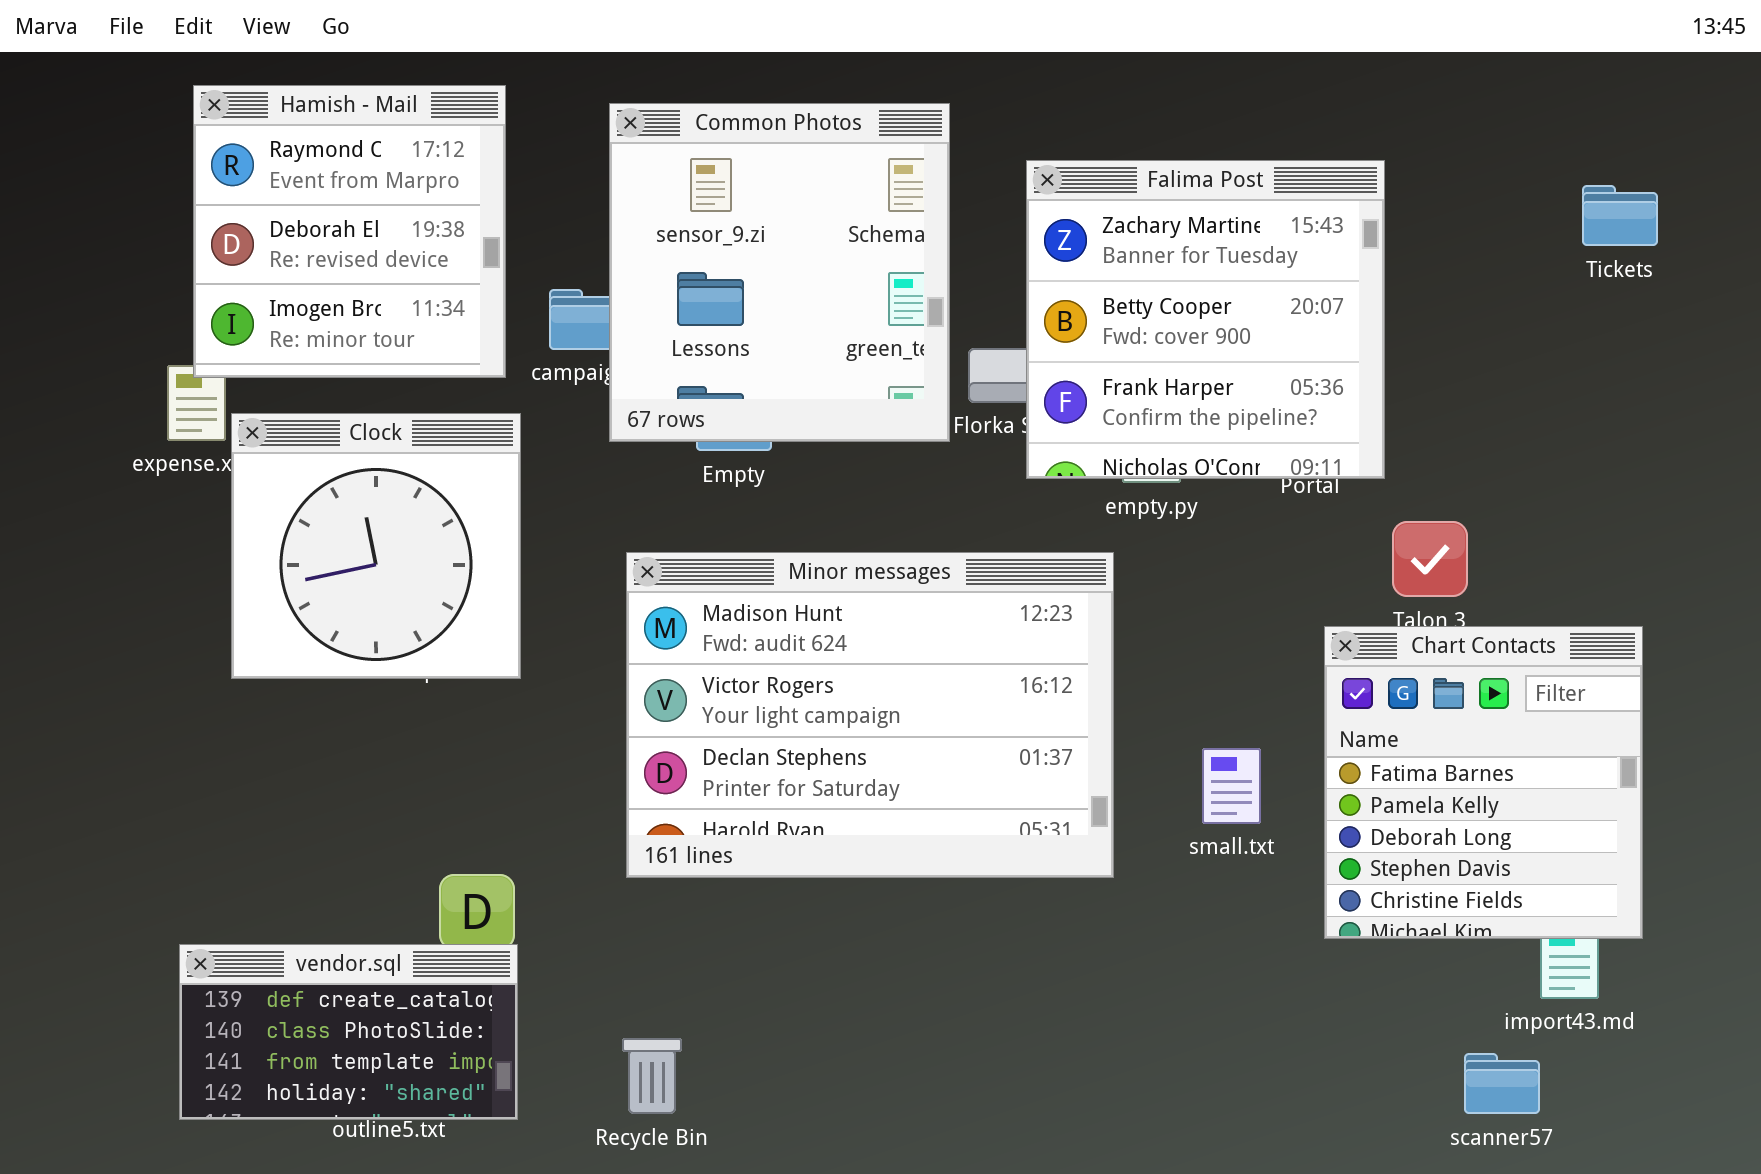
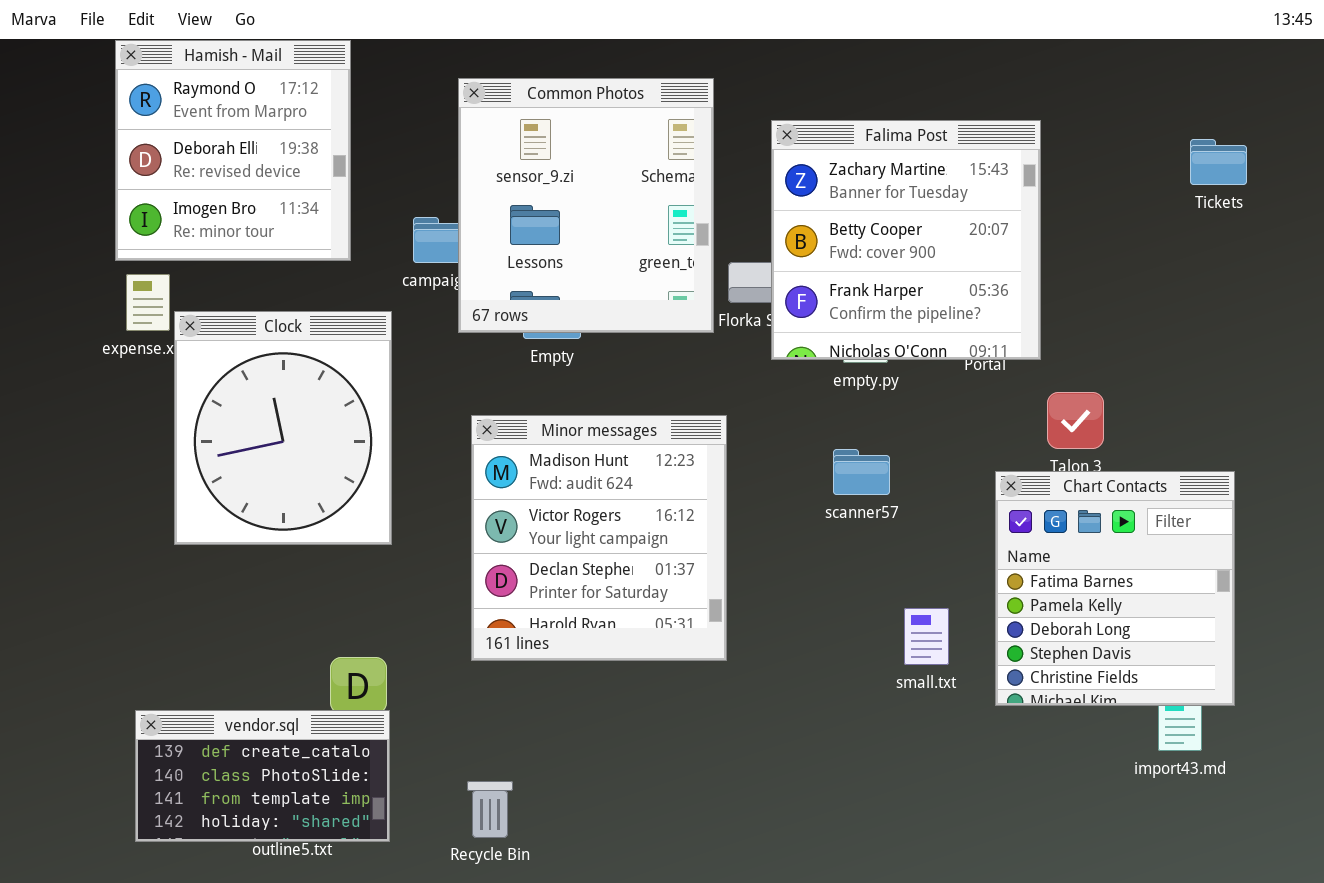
Hamish - Mail: [193,85,506,378] -> [115,40,351,261], moved
Clock: [231,413,521,679] -> [174,311,392,545], resized
Minor messages: [626,552,1114,878] -> [471,415,727,661], resized
small.txt: [1202,748,1261,824] -> [904,608,949,665], moved
scanner57: [1464,1053,1540,1114] -> [833,449,890,495], moved

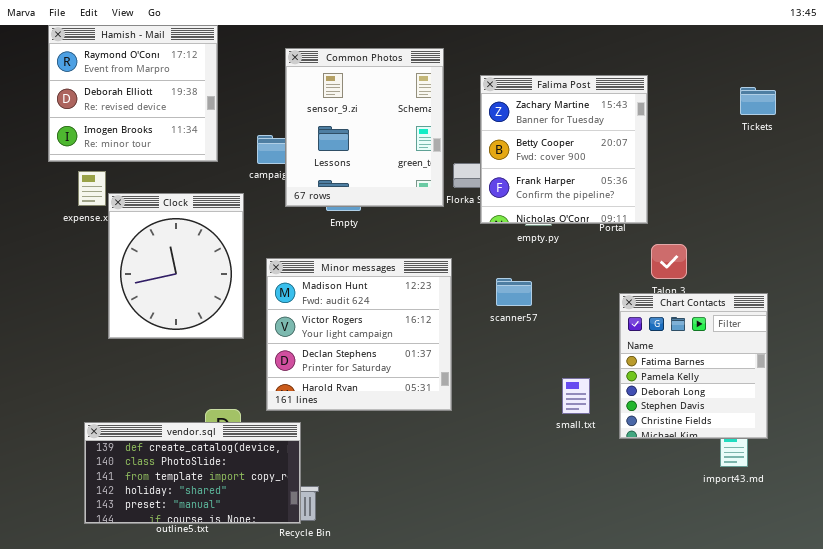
Hamish - Mail: [115,40,351,261] -> [48,25,218,162], resized
Minor messages: [471,415,727,661] -> [266,258,452,411], resized
scanner57: [833,449,890,495] -> [496,278,532,306], moved
vendor.sql: [135,710,390,842] -> [84,422,301,524], resized

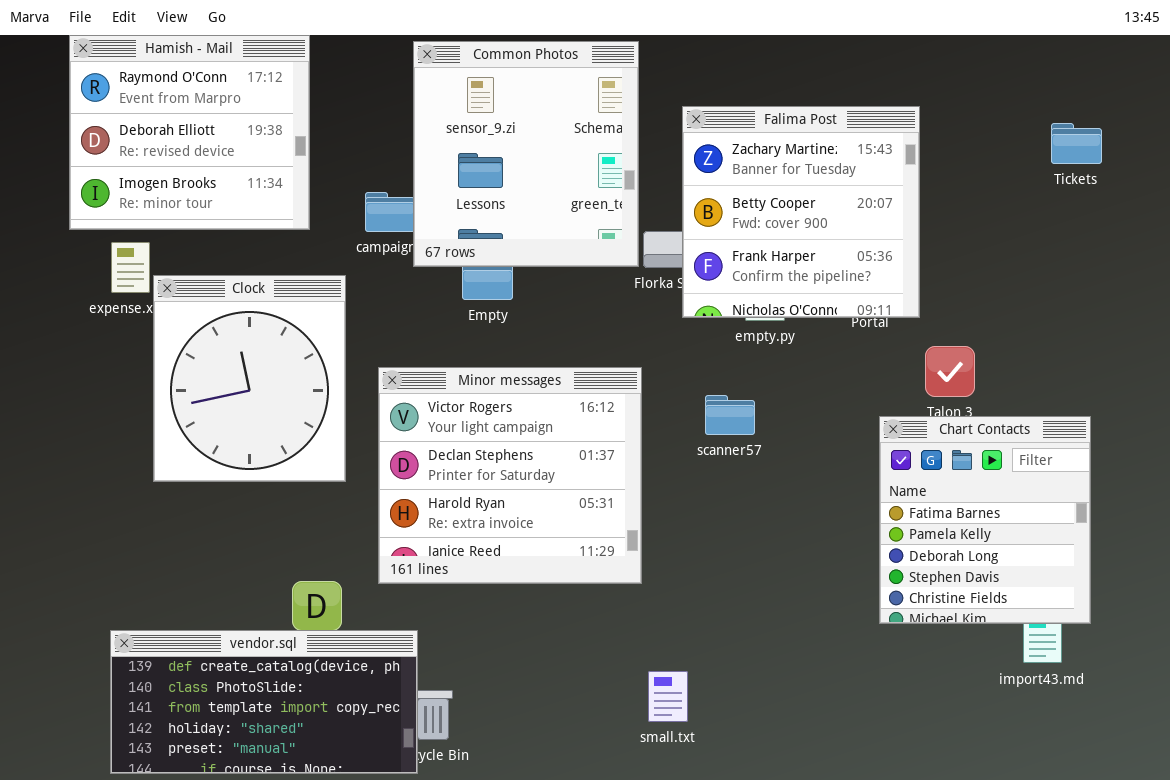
Common Photos: [285,48,444,207] -> [413,41,639,267], moved
Minor messages: [266,258,452,411] -> [378,367,642,584], scrolled down 1 row
small.txt: [562,378,590,414] -> [648,671,688,722], moved
vendor.sql: [84,422,301,524] -> [110,630,418,774], moved

